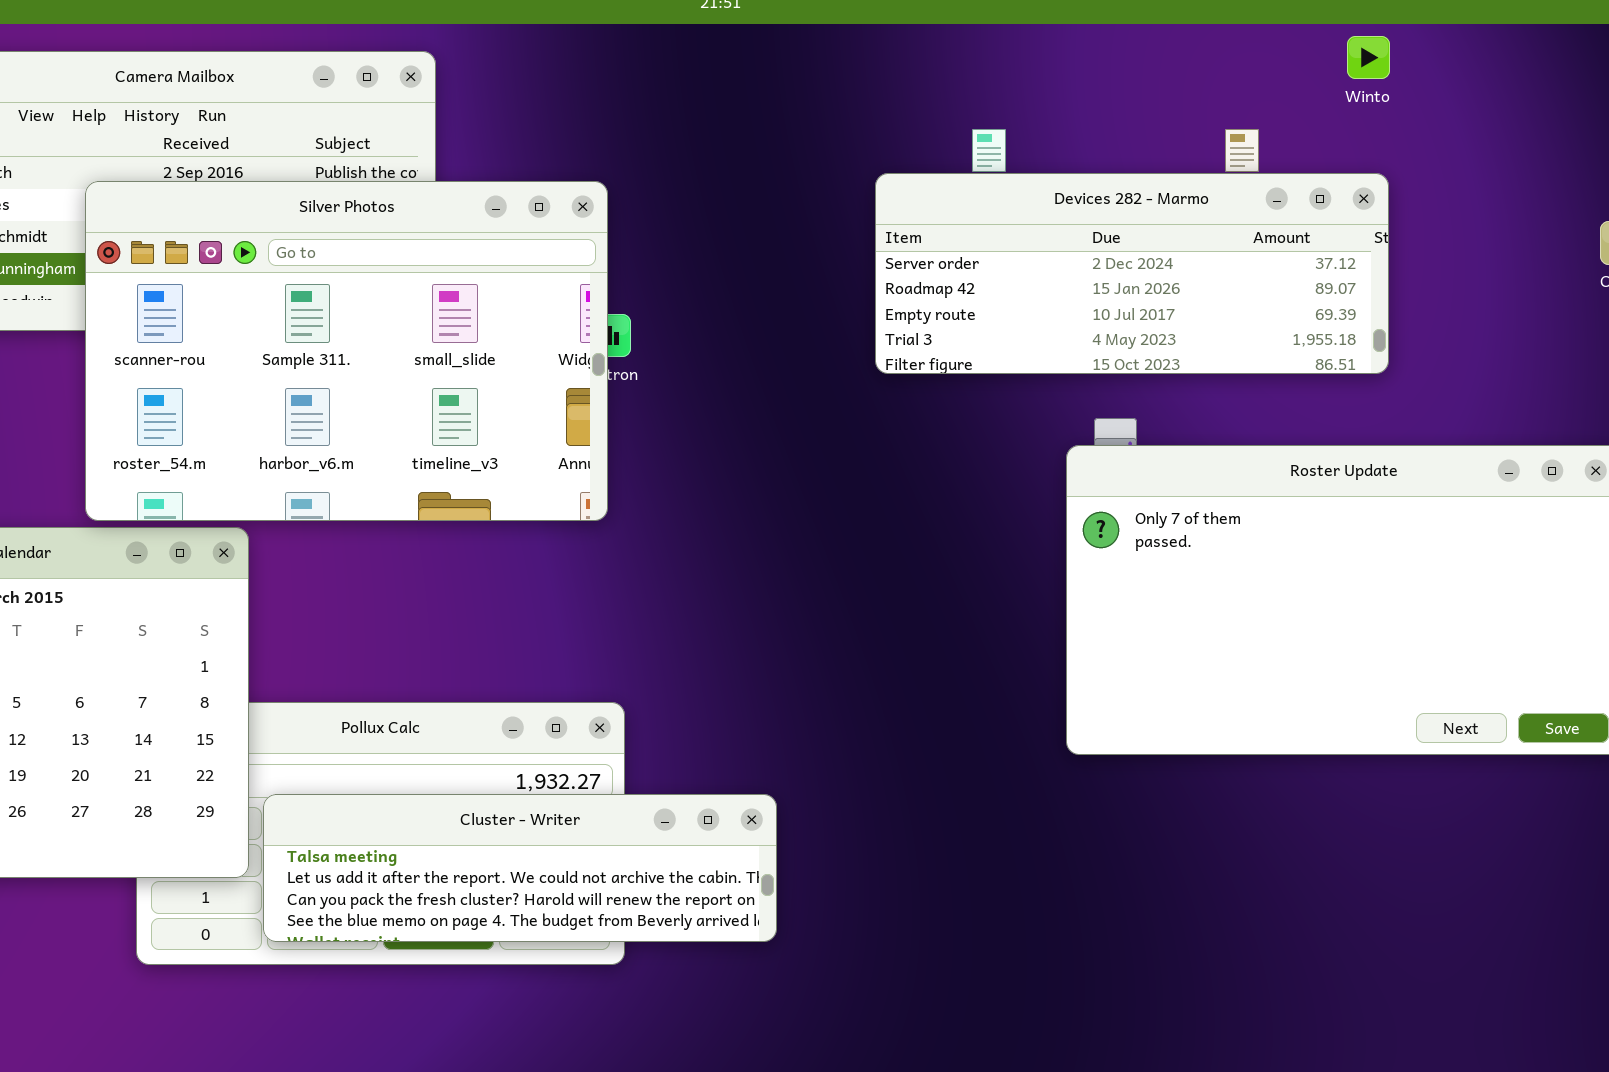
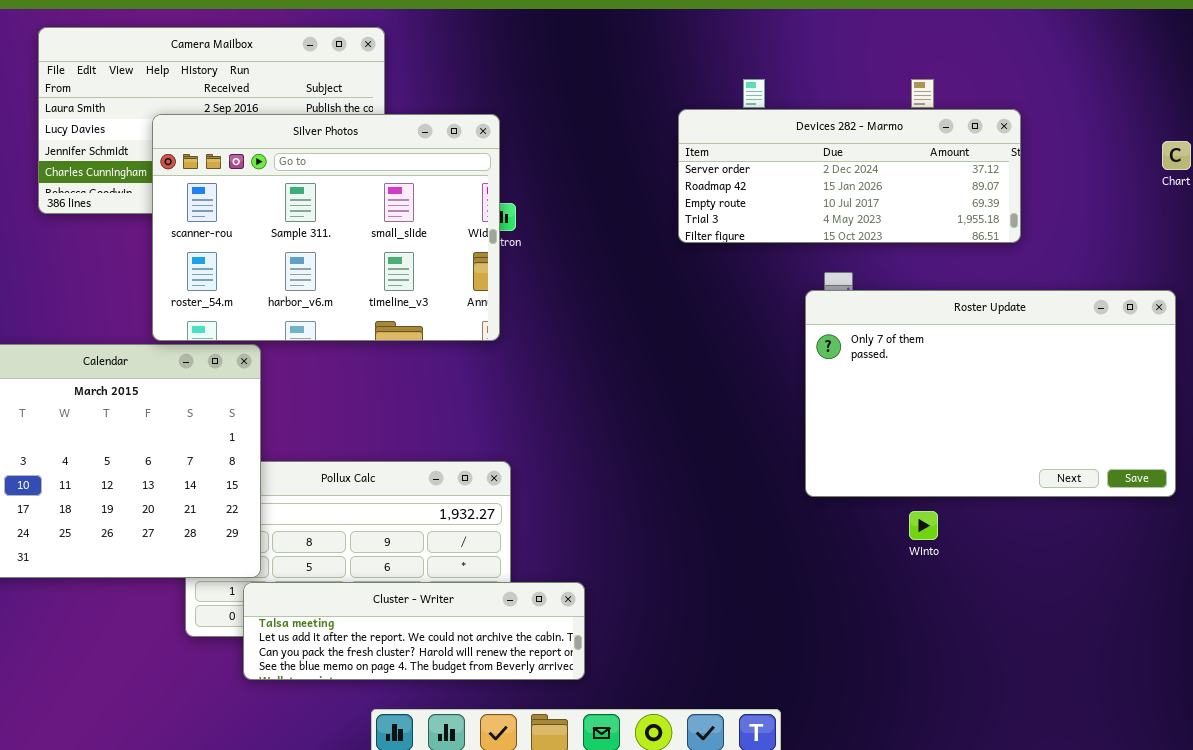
Winto: [1347,36,1390,79] -> [909,511,938,540], moved
Cluster - Writer: [263,794,777,942] -> [243,582,585,680], moved

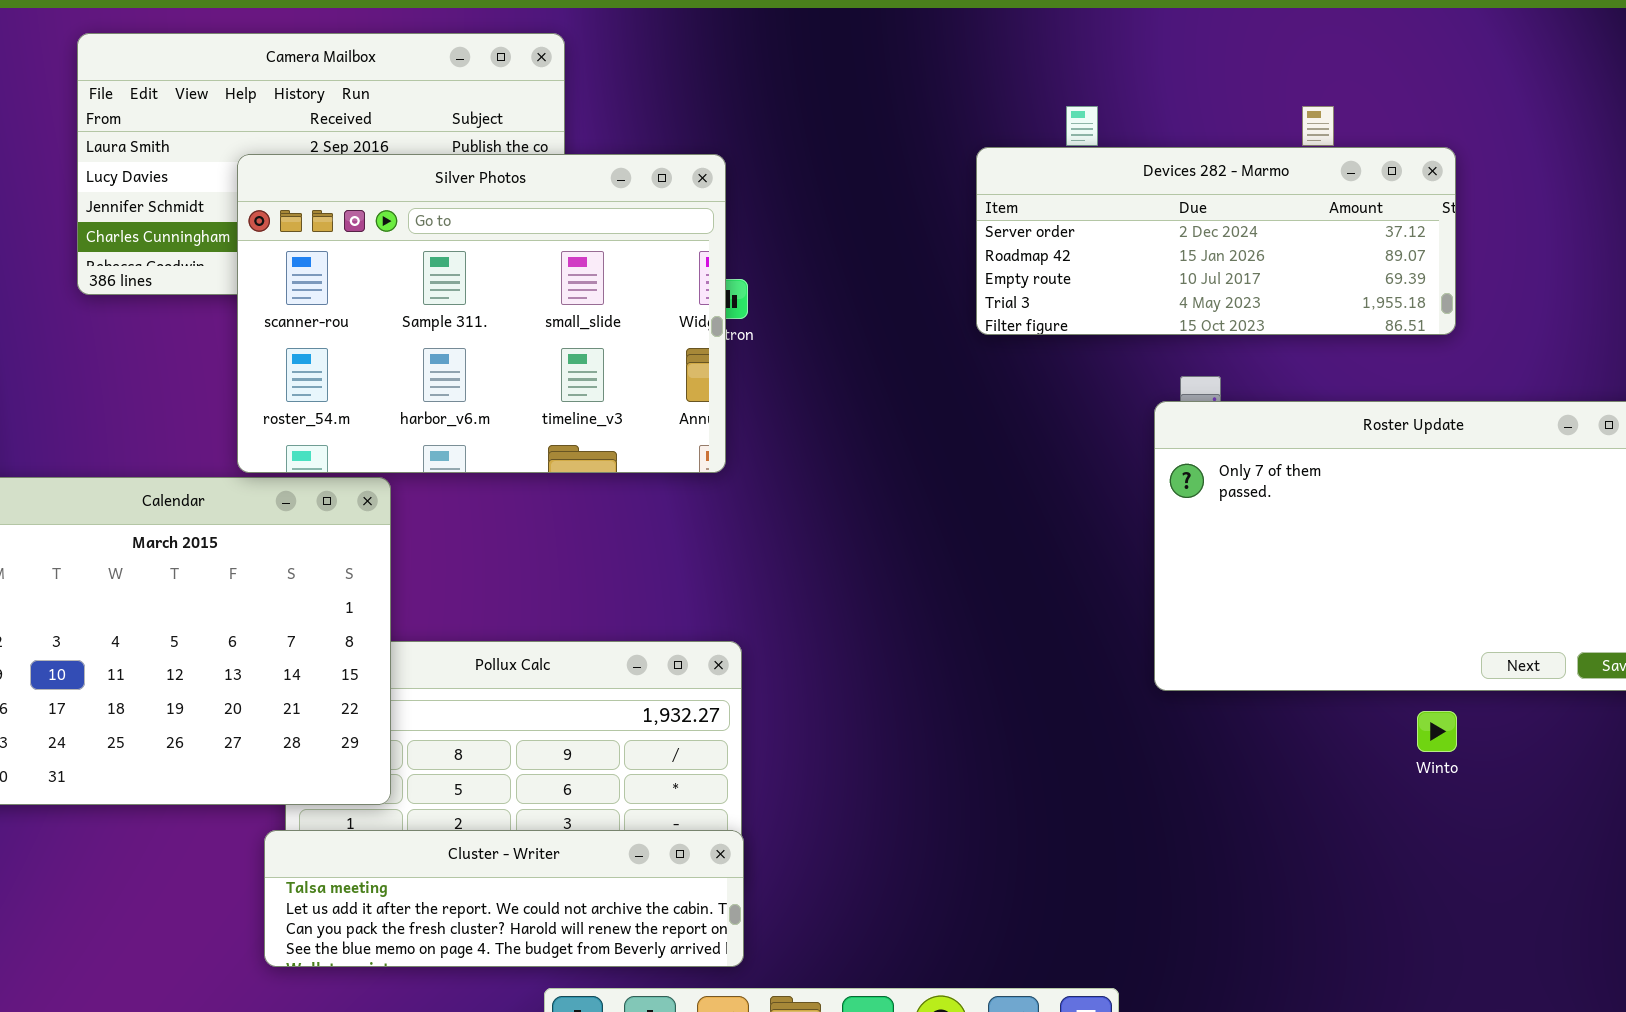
Winto: [909,511,938,540] -> [1417,711,1457,752], moved
Cluster - Writer: [243,582,585,680] -> [264,830,744,967], moved

